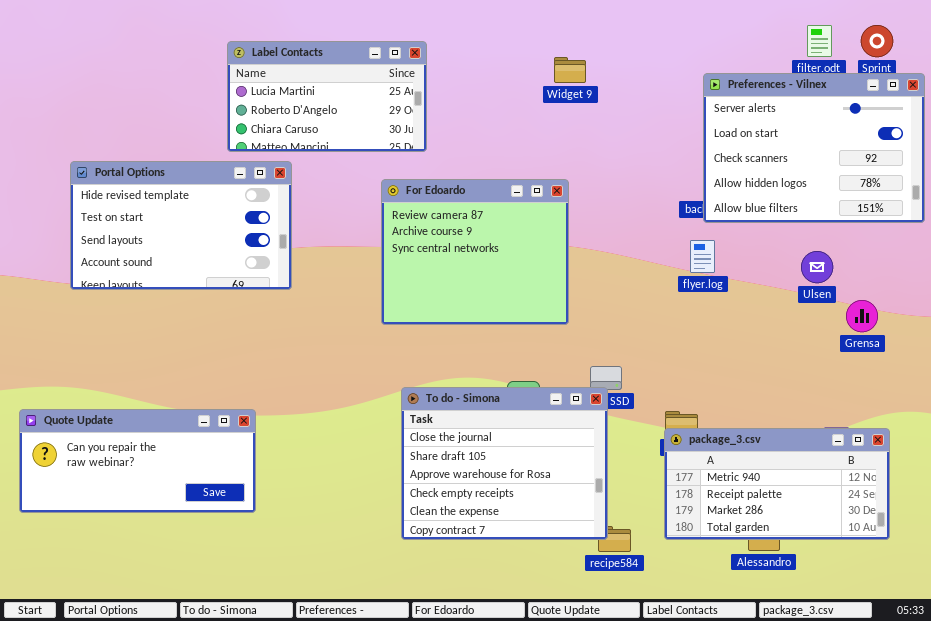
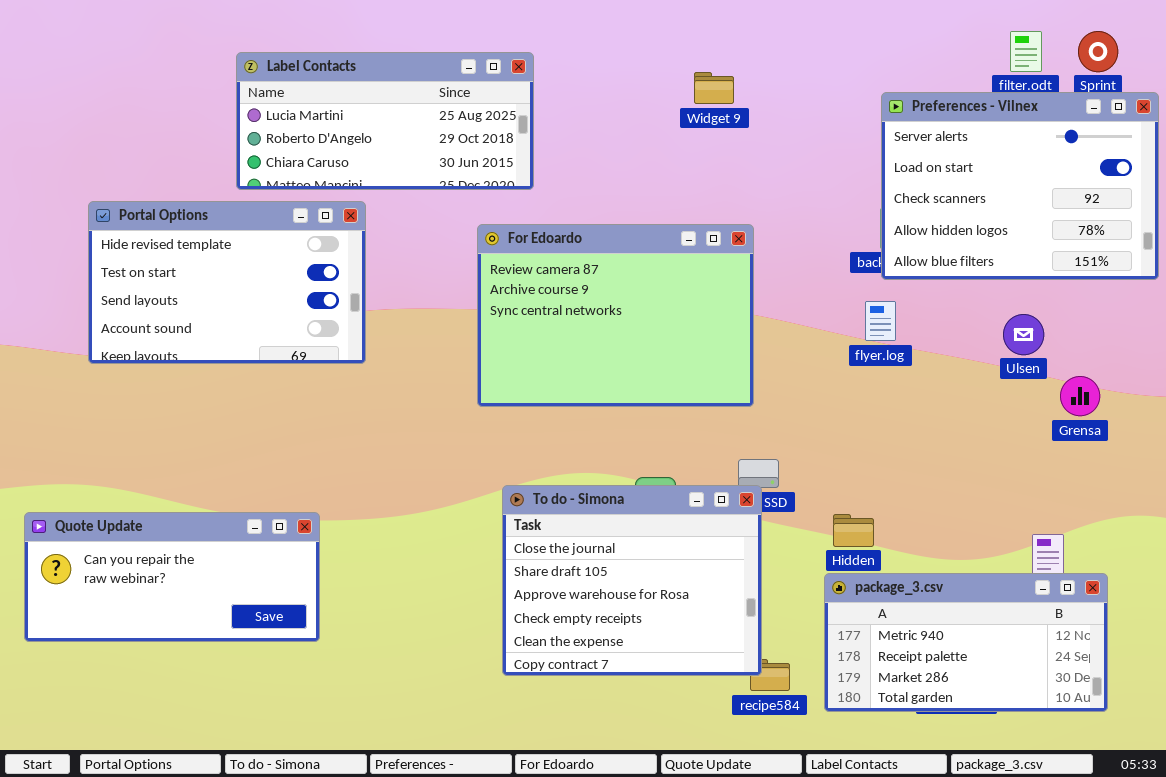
Label Contacts: [227,41,427,152] -> [236,52,534,190], resized
For Edoardo: [381,179,569,325] -> [477,224,754,407], resized
package_3.csv: [664,428,890,540] -> [824,573,1108,712], moved

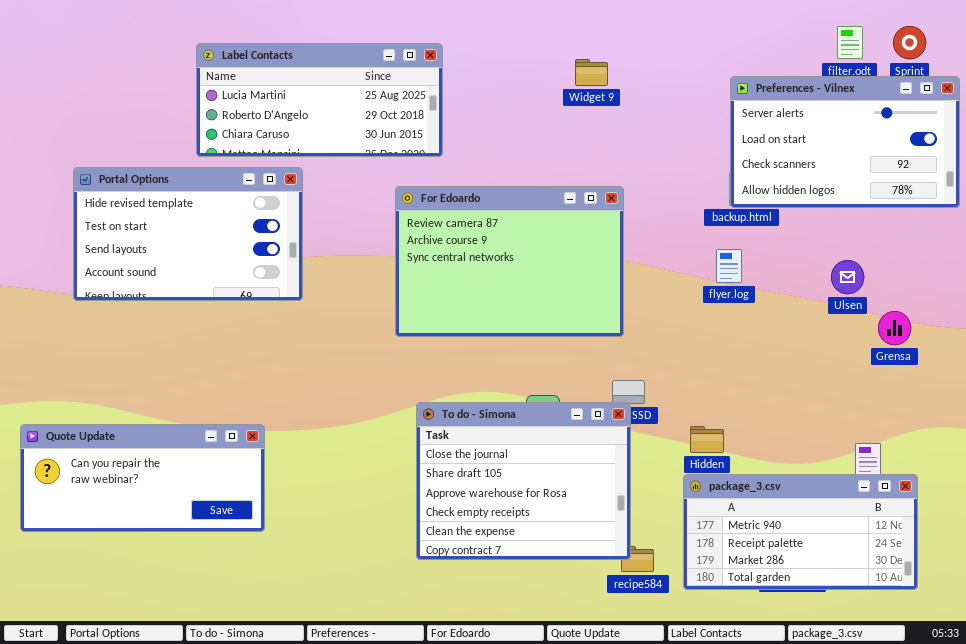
Preferences - Vilnex: [881,92,1159,280] -> [730,76,960,208], resized

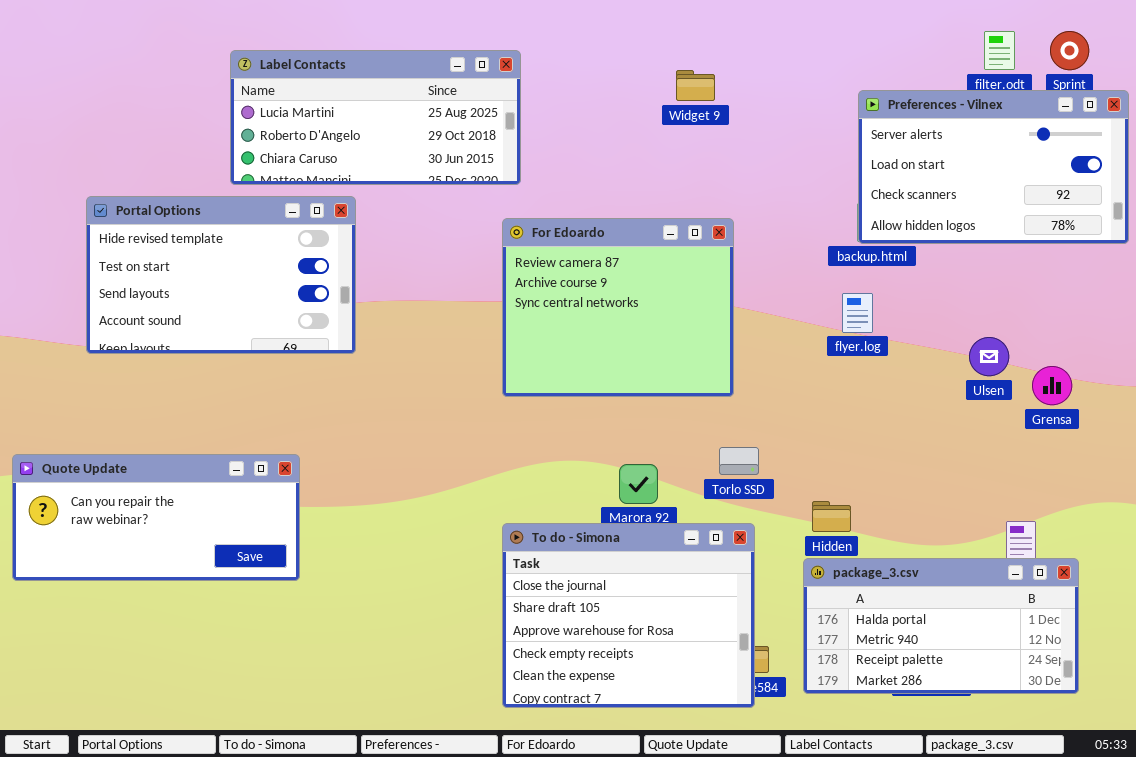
For Edoardo: [395,186,624,337] -> [502,218,734,397], resized
Ulsen: [831,260,864,294] -> [969,337,1009,376], moved
To do - Simona: [416,402,631,560] -> [502,523,755,708], moved
Quote Update: [20,424,265,532] -> [12,454,300,581], moved
package_3.csv: [683,474,918,590] -> [803,558,1079,694], scrolled up 1 row

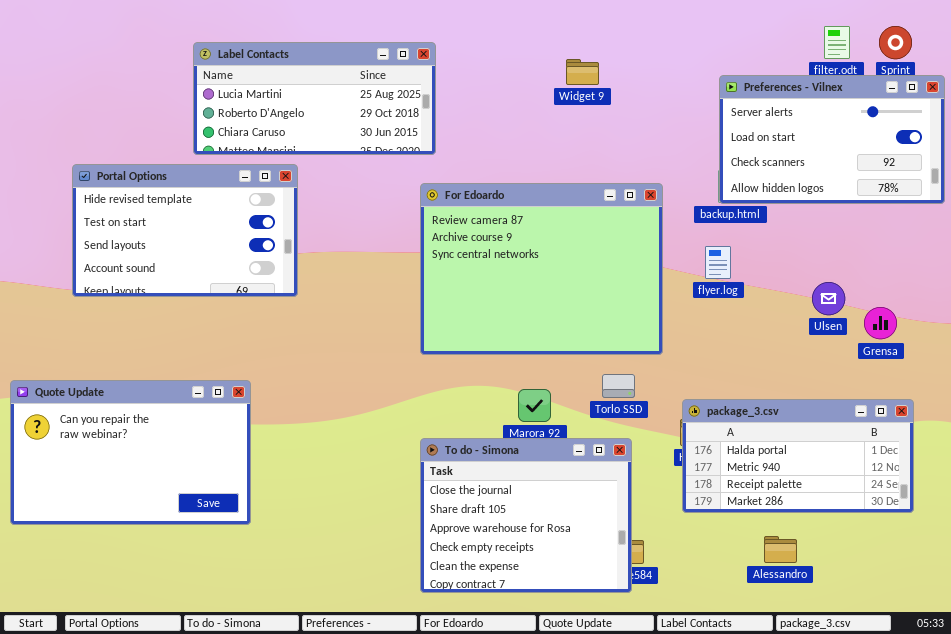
For Edoardo: [502,218,734,397] -> [420,183,663,355], resized
Quote Update: [12,454,300,581] -> [10,380,251,525], resized
package_3.csv: [803,558,1079,694] -> [682,399,914,513], moved

